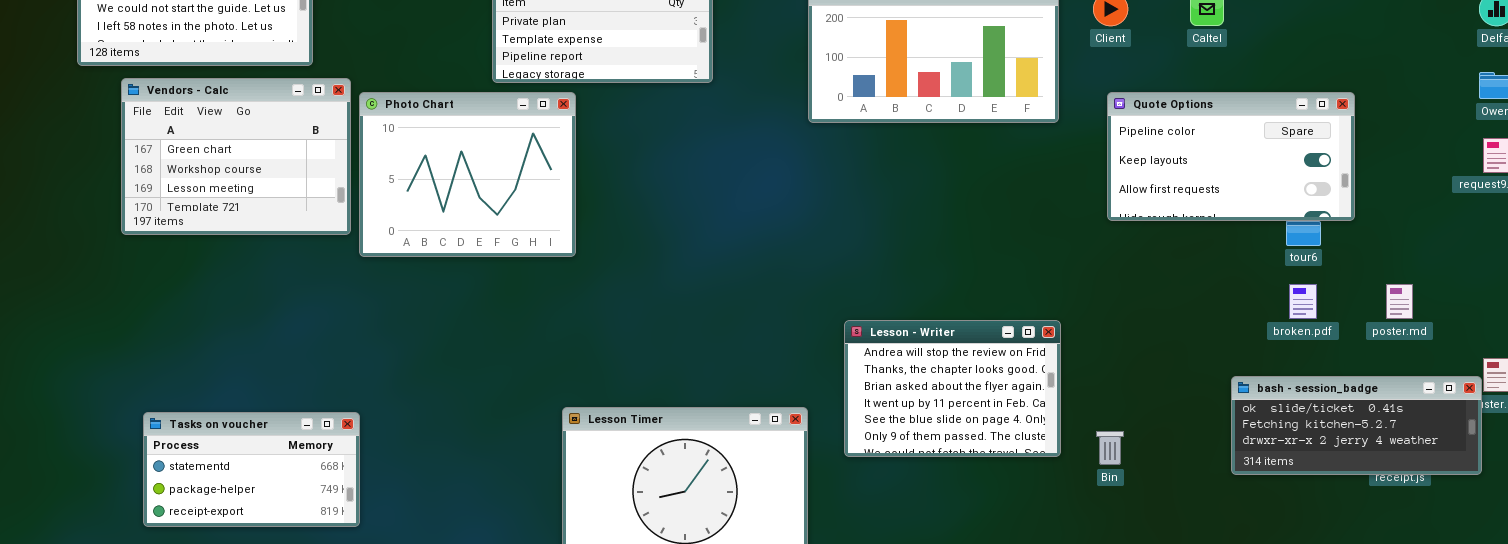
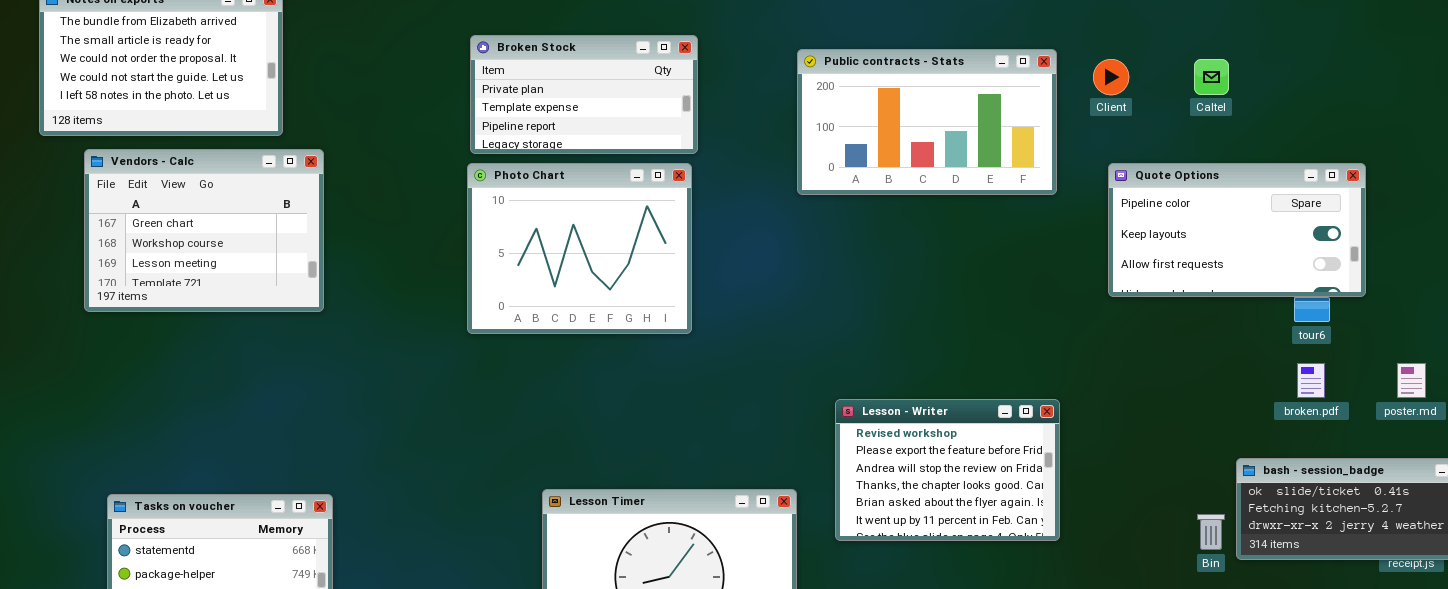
Photo Chart: [359,92,576,257] -> [467,163,692,334], moved
Lesson - Writer: [844,320,1061,457] -> [835,399,1060,541], scrolled up 2 rows
Bin: [1096,431,1124,465] -> [1197,514,1225,550], moved

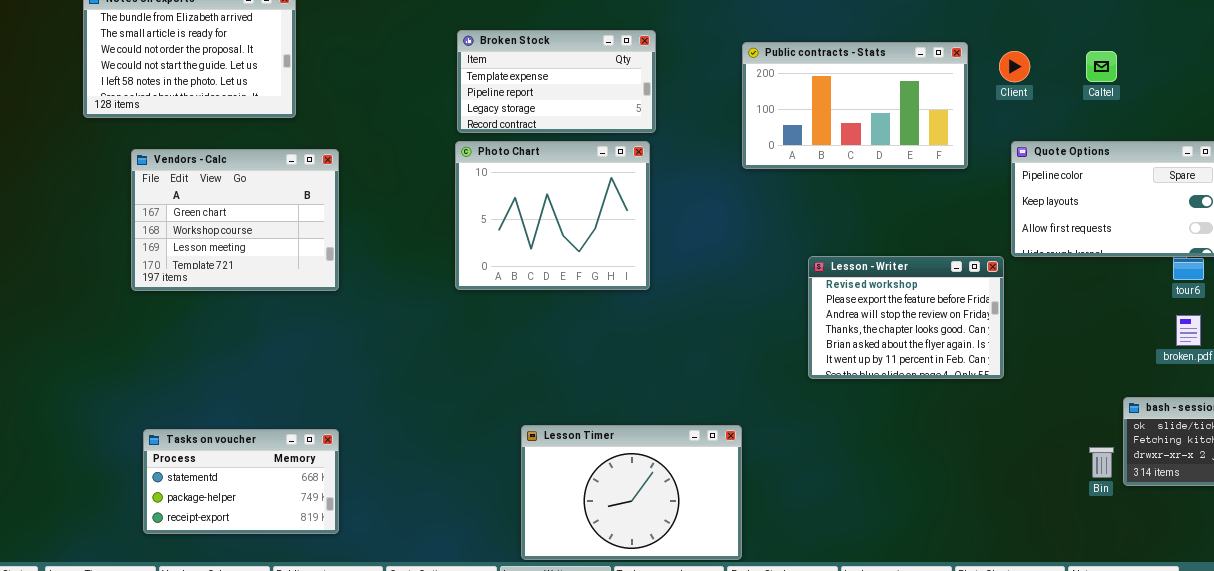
Broken Stock: [470,35,698,154] -> [457,30,656,133], scrolled down 1 row
Vendors - Calc: [84,149,324,312] -> [131,149,339,291], moved
Lesson - Writer: [835,399,1060,541] -> [808,256,1004,379], moved

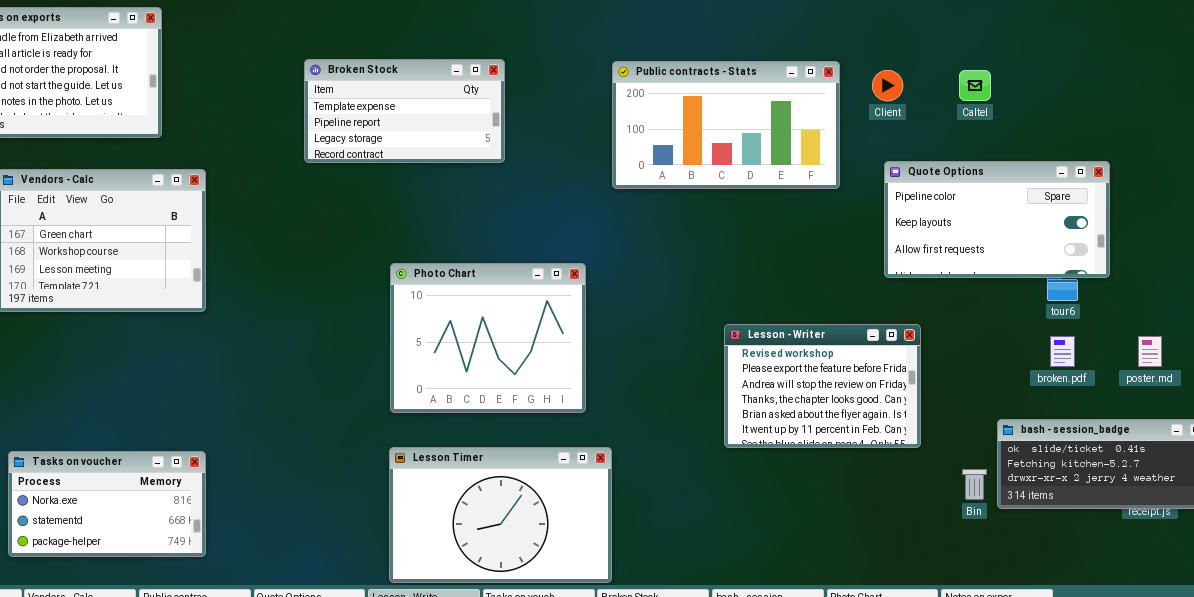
Broken Stock: [457,30,656,133] -> [304,59,505,163], moved
Photo Chart: [455,141,650,290] -> [390,263,586,413], moved
Lesson - Writer: [808,256,1004,379] -> [724,324,921,448], moved
Tasks on voucher: [143,429,339,534] -> [8,451,206,557], scrolled up 1 row

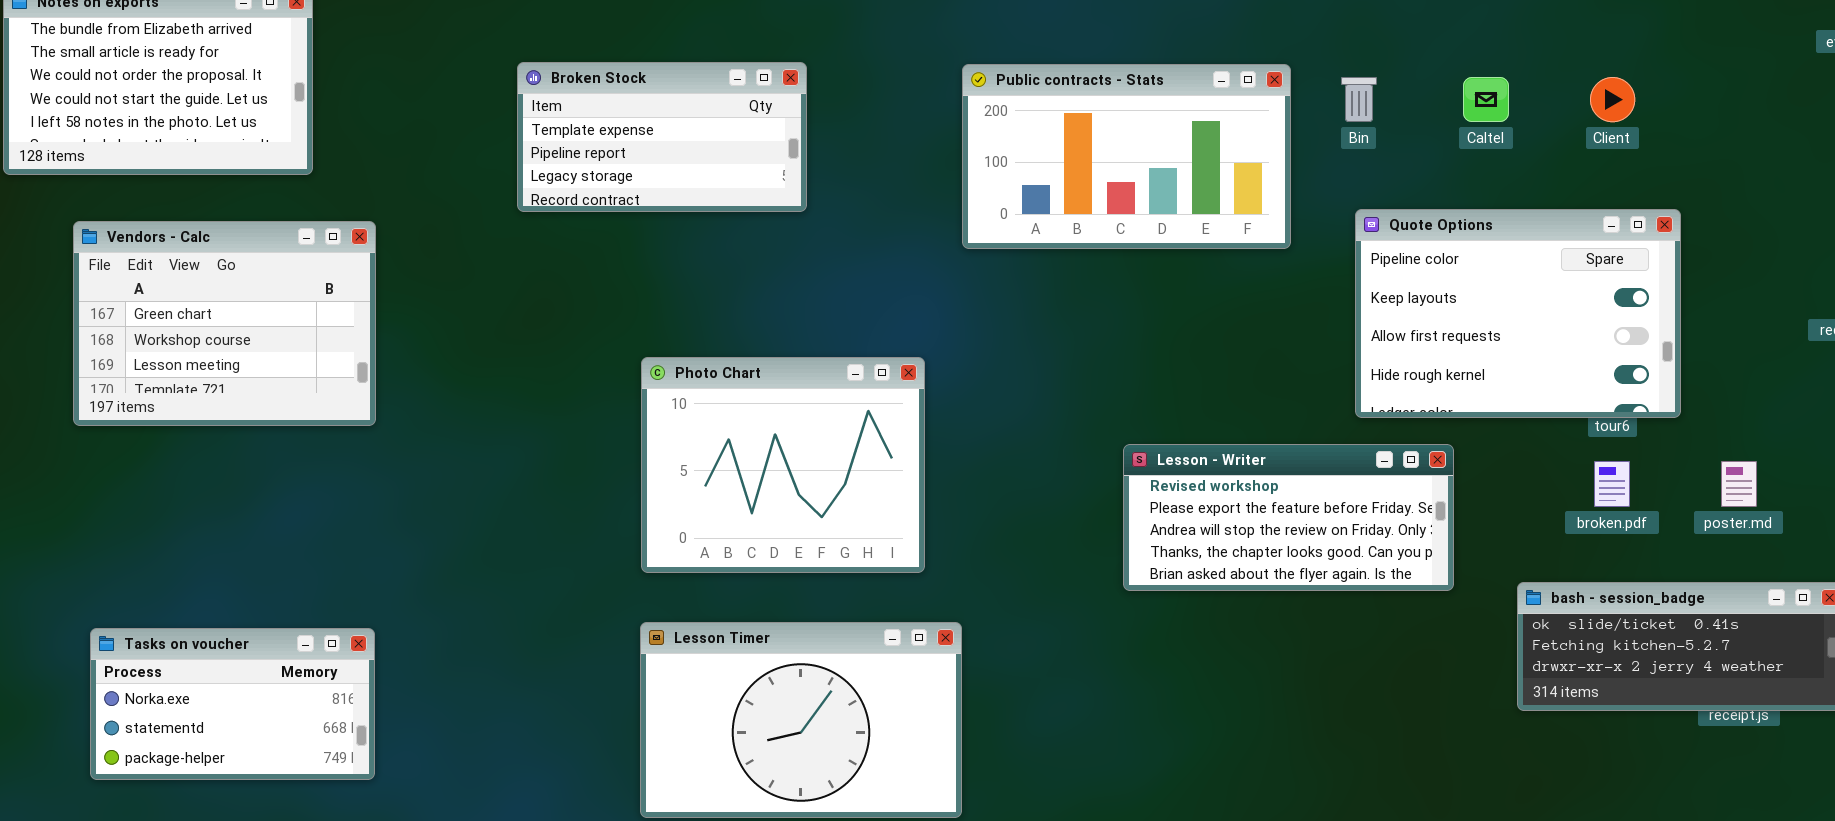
Client: [872,70,903,101] -> [1590,77,1635,122], moved
Quote Options: [884,161,1110,278] -> [1355,209,1681,418], resized
Lesson - Writer: [724,324,921,448] -> [1123,444,1454,591], resized
Bin: [962,469,987,500] -> [1341,77,1377,122], moved

